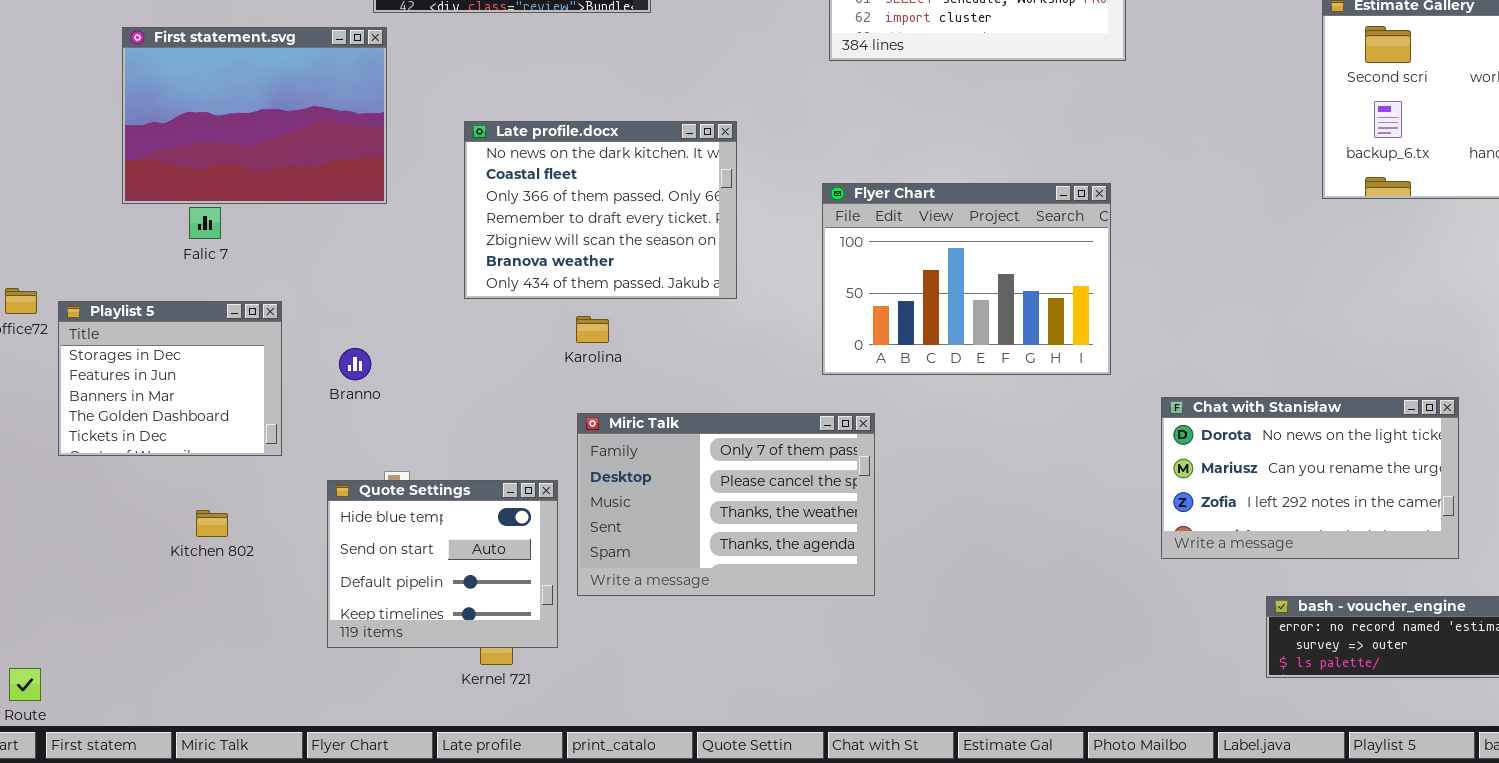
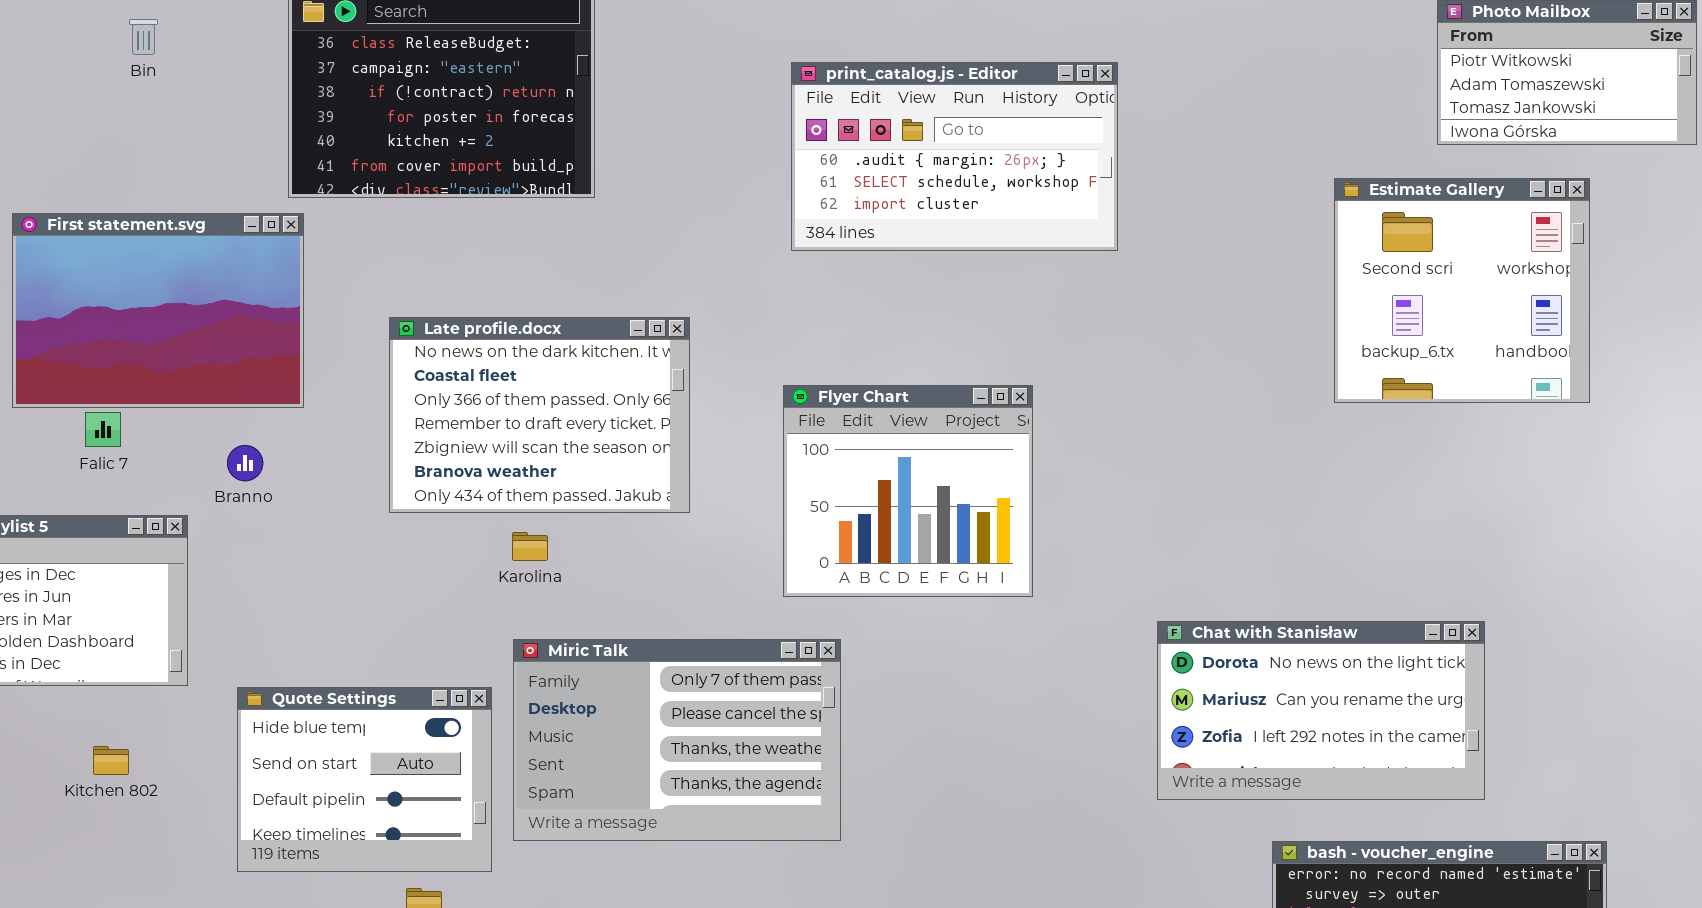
Flyer Chart: [822,183,1111,375] -> [783,385,1033,597], resized
Branno: [339,348,371,380] -> [227,445,263,481], moved
Quote Settings: [327,480,558,648] -> [237,687,492,872], moved

